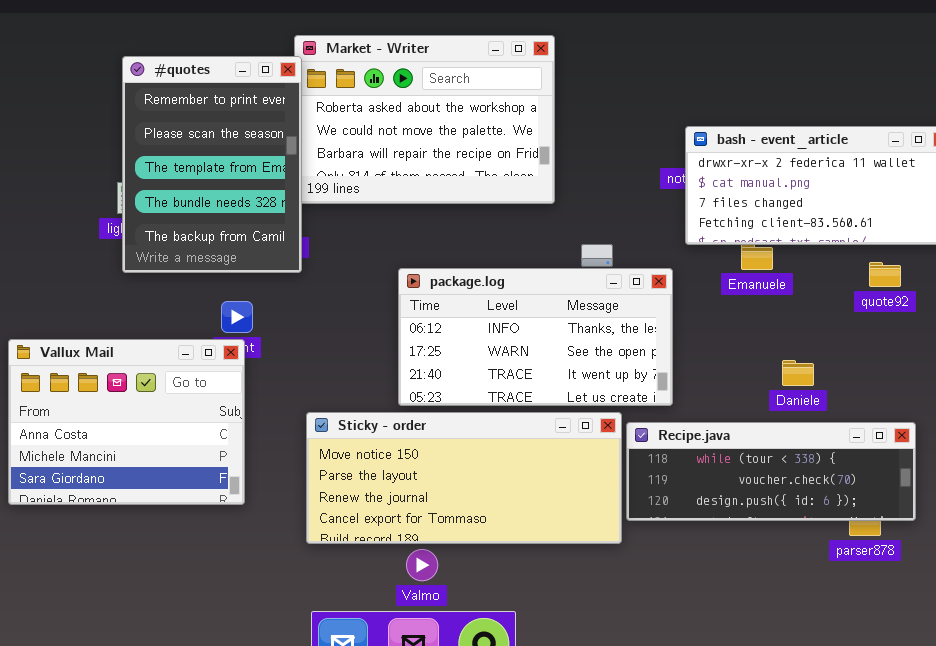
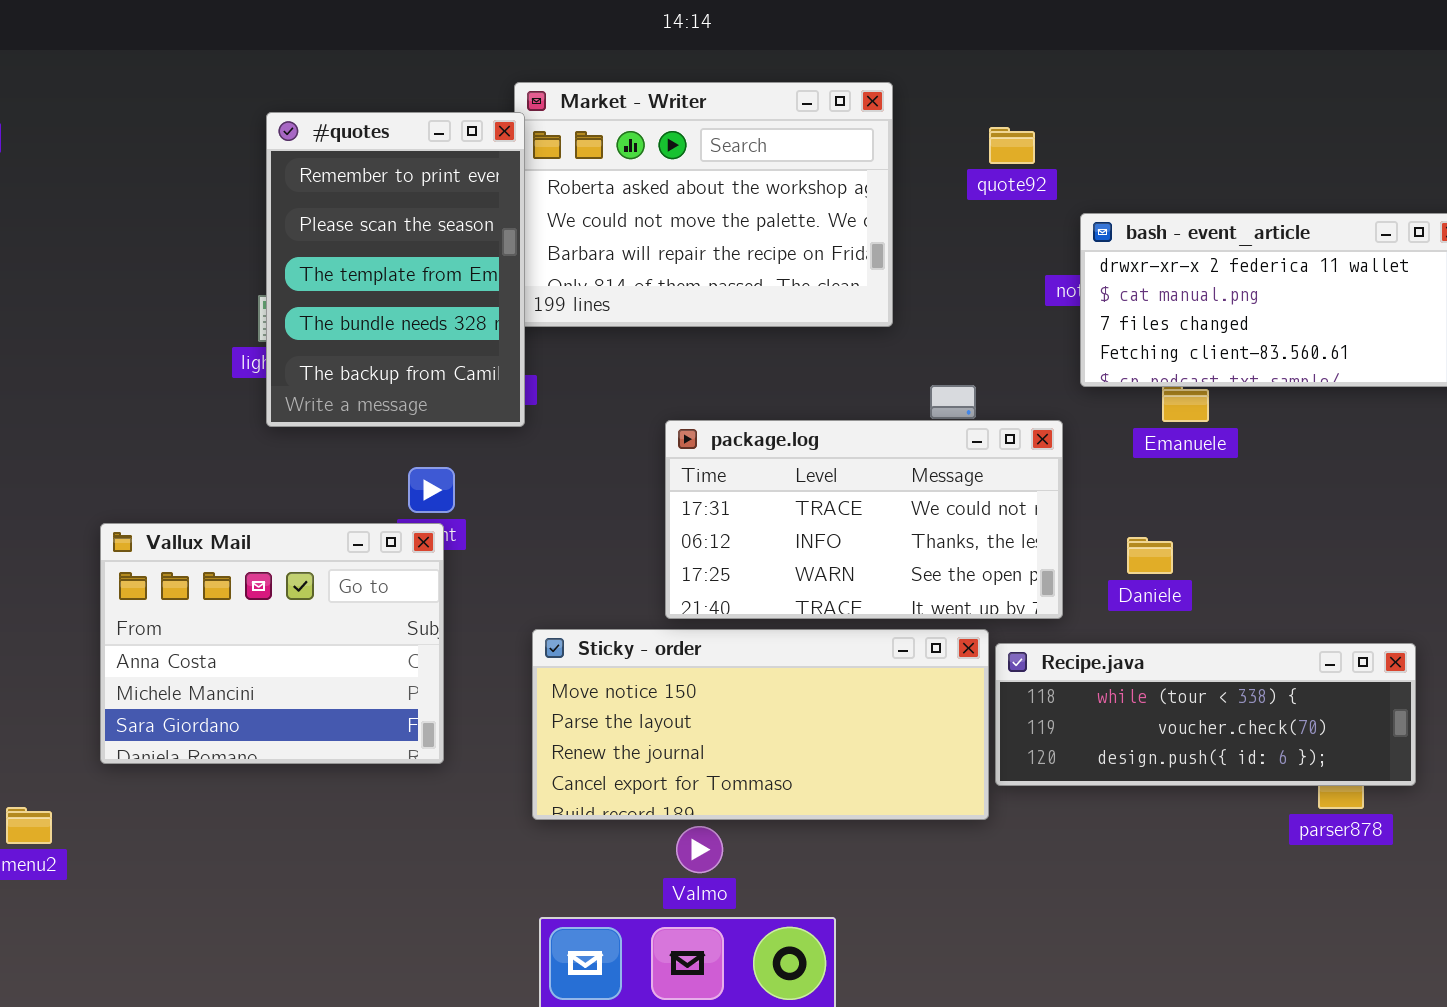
quote92: [869,262,901,287] -> [989,127,1035,164], moved
package.log: [398,268,673,406] -> [665,420,1063,619], scrolled up 1 row
Daniele: [782,360,814,386] -> [1127,537,1173,574], moved

